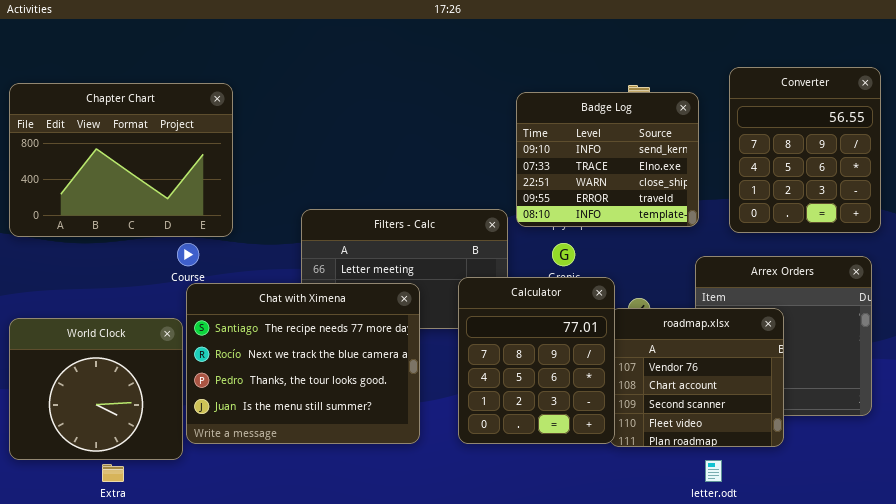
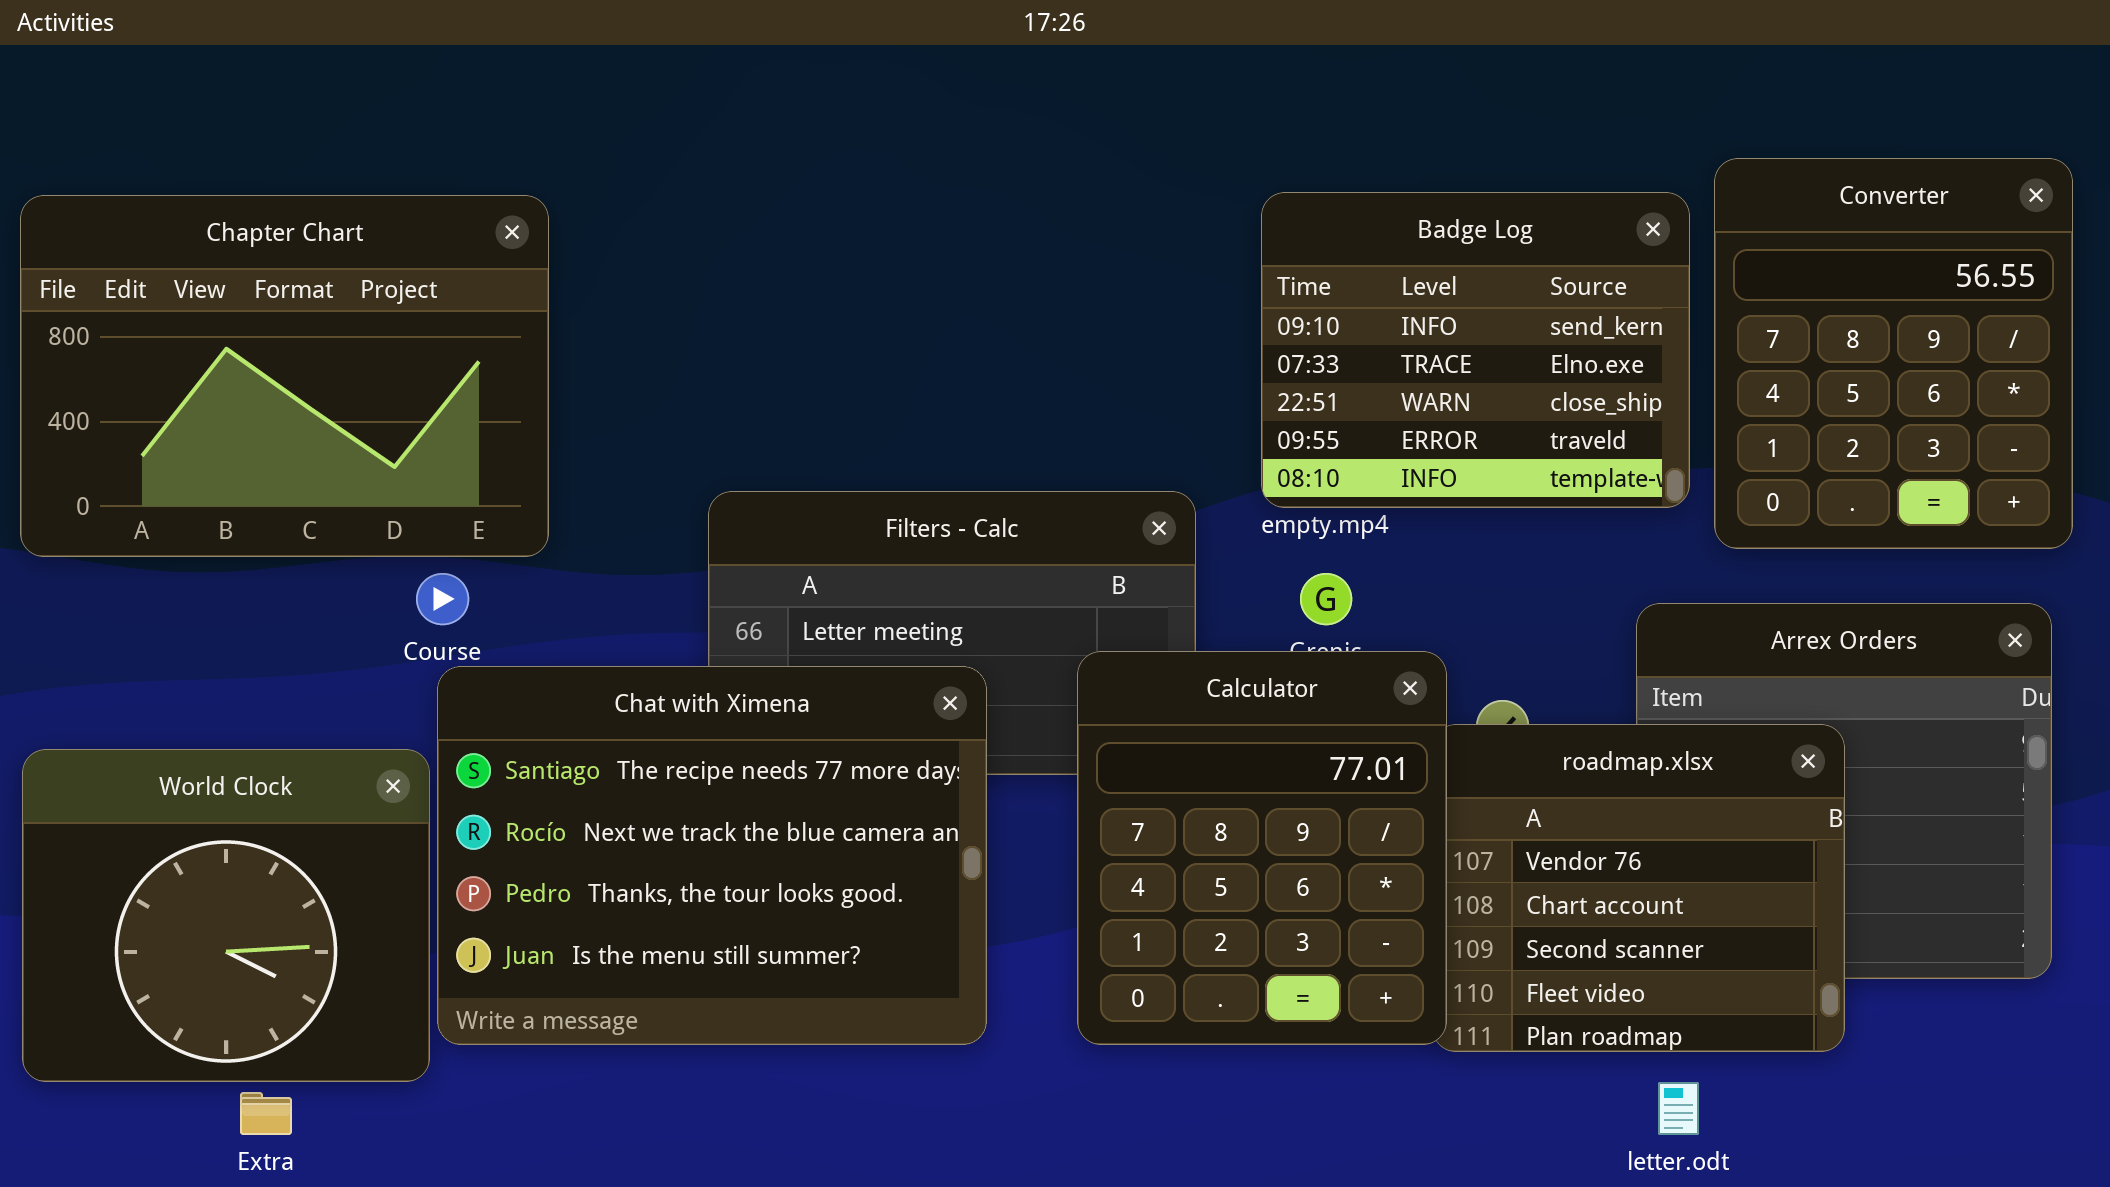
Badge Log: [516,92,699,227] -> [1261,192,1690,508], moved

